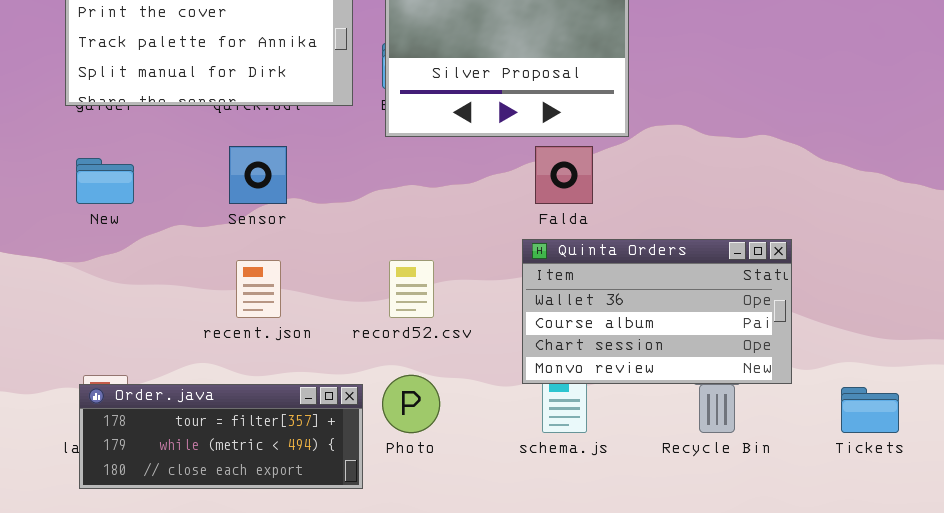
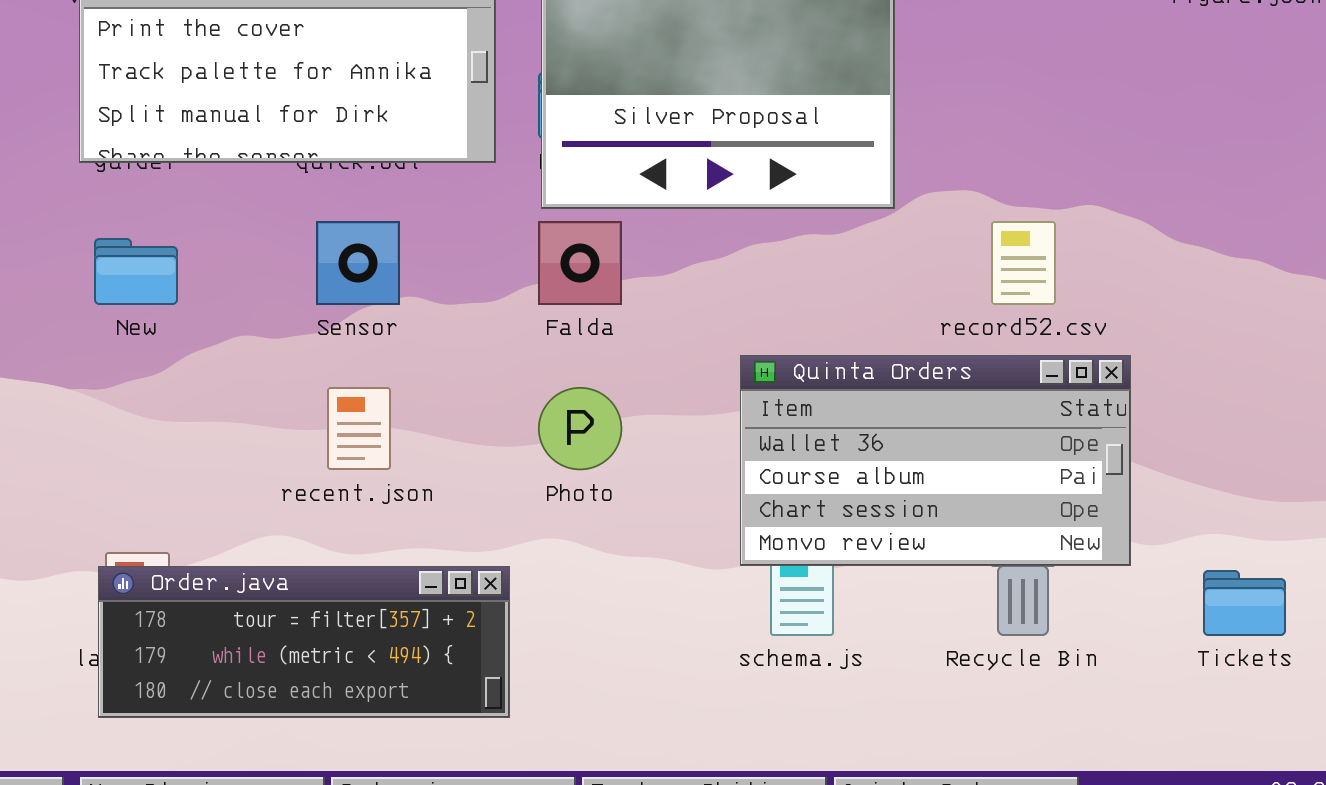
Falda: [535,146,593,204] -> [538,221,622,305], moved
record52.csv: [389,260,434,318] -> [991,221,1056,305], moved
Photo: [382,375,440,433] -> [538,387,622,470], moved

